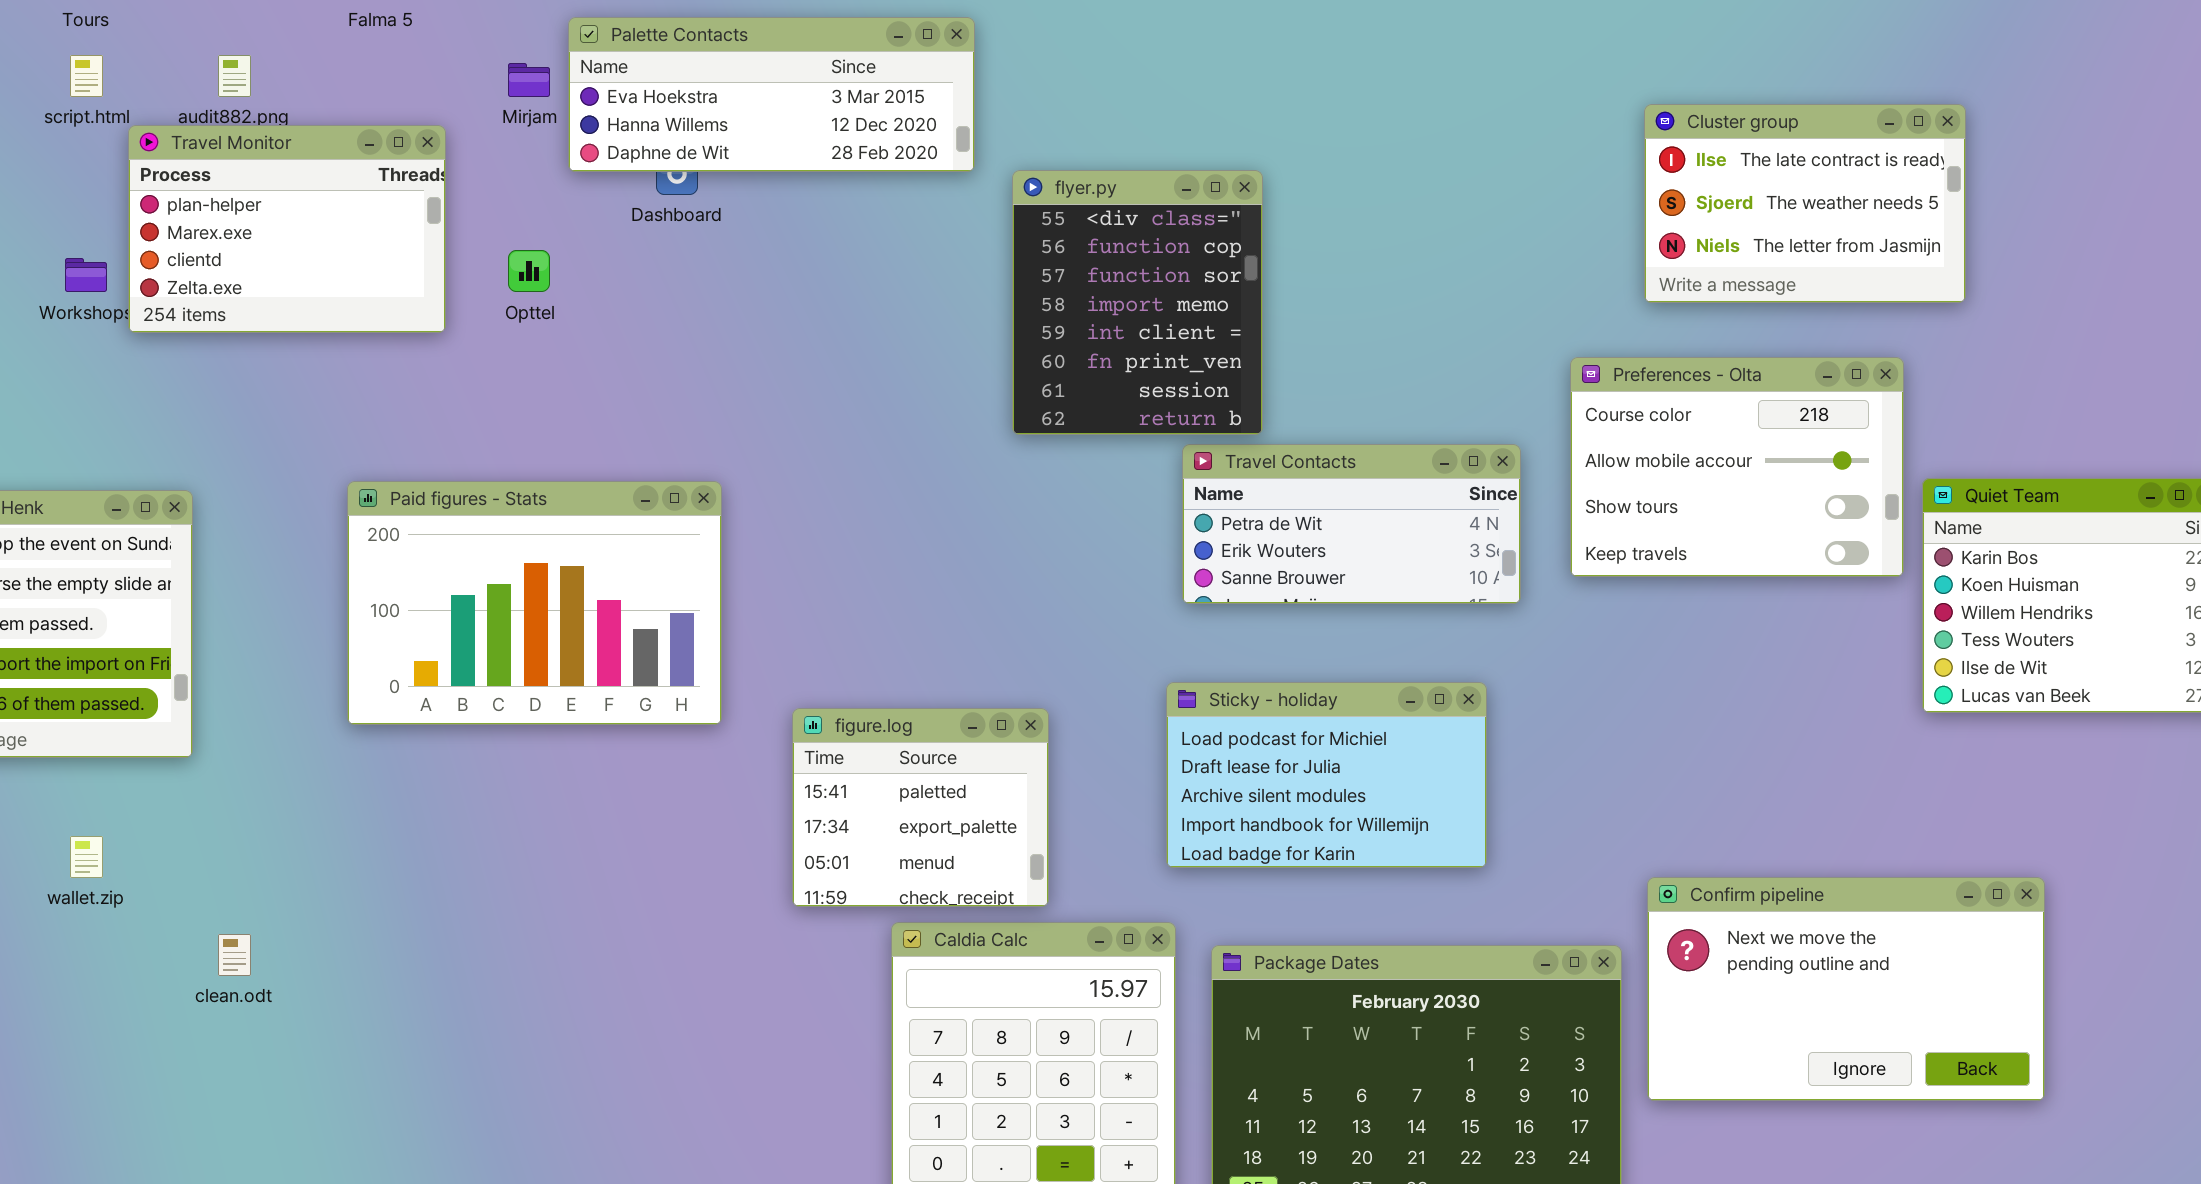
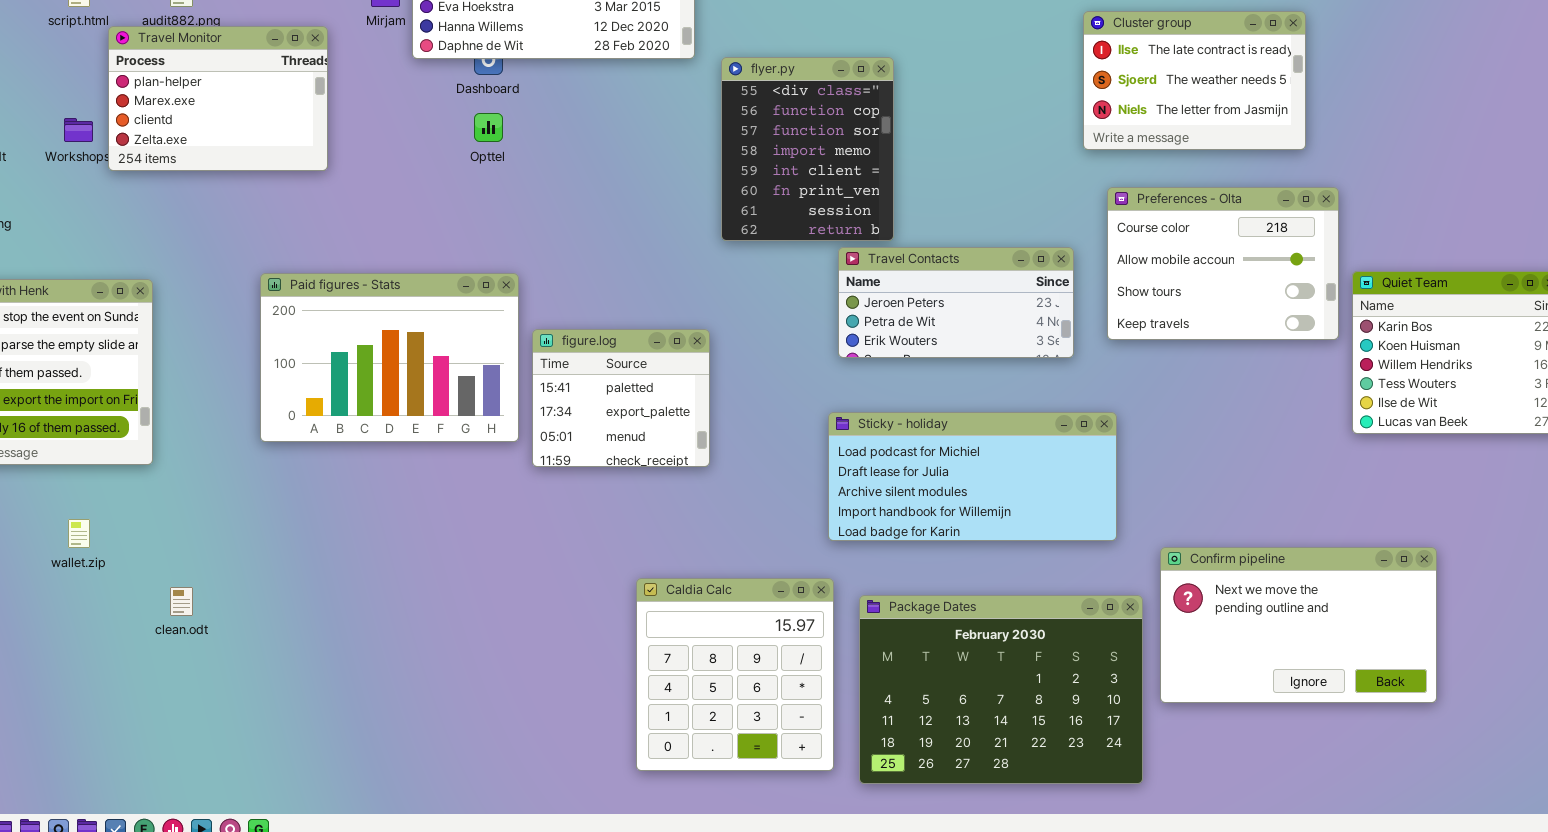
Cluster group: [1644,104,1966,303] -> [1083,11,1306,150], moved
Opttel: [508,250,550,292] -> [474,113,503,142], moved
Travel Contacts: [1182,444,1521,604] -> [838,247,1074,358], scrolled up 1 row
Sticky - holiday: [1166,682,1487,868] -> [828,412,1117,541], resized
figure.log: [792,708,1049,907] -> [532,329,710,467], moved

